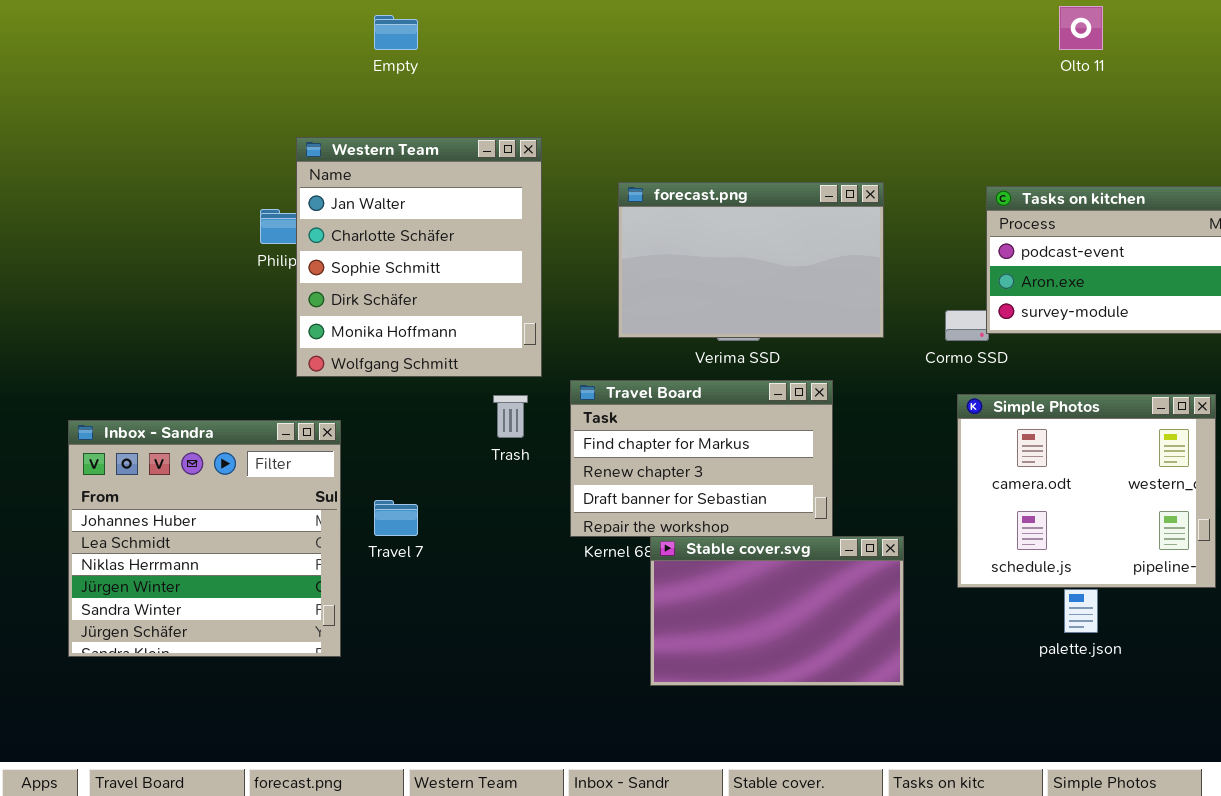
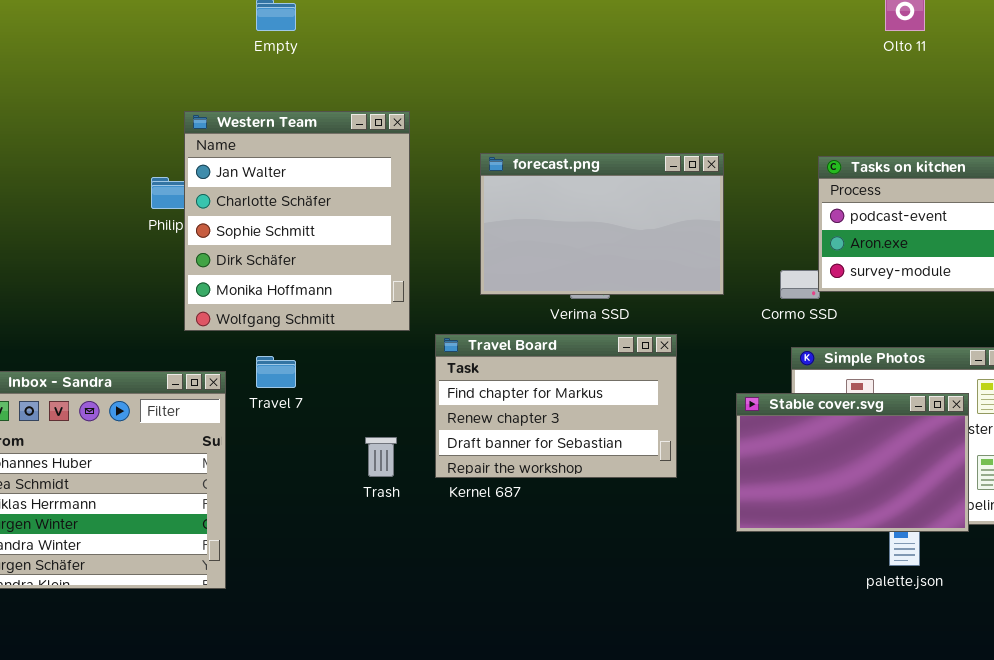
Trash: [493,395,528,438] -> [365,437,397,477], moved
Travel 7: [374,500,418,536] -> [256,356,296,388], moved
Stable cover.svg: [650,536,904,686] -> [736,393,969,532], moved

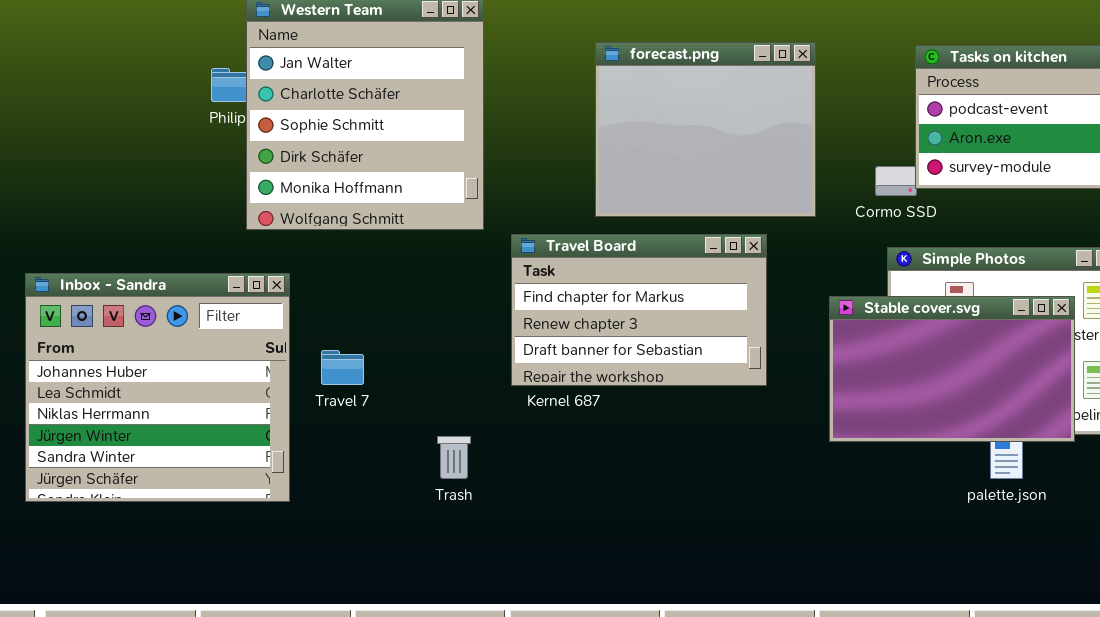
forecast.png: [480,153,724,295] -> [595,42,816,217], resized
Travel 7: [256,356,296,388] -> [321,350,364,385], moved
Trash: [365,437,397,477] -> [437,436,471,479], moved

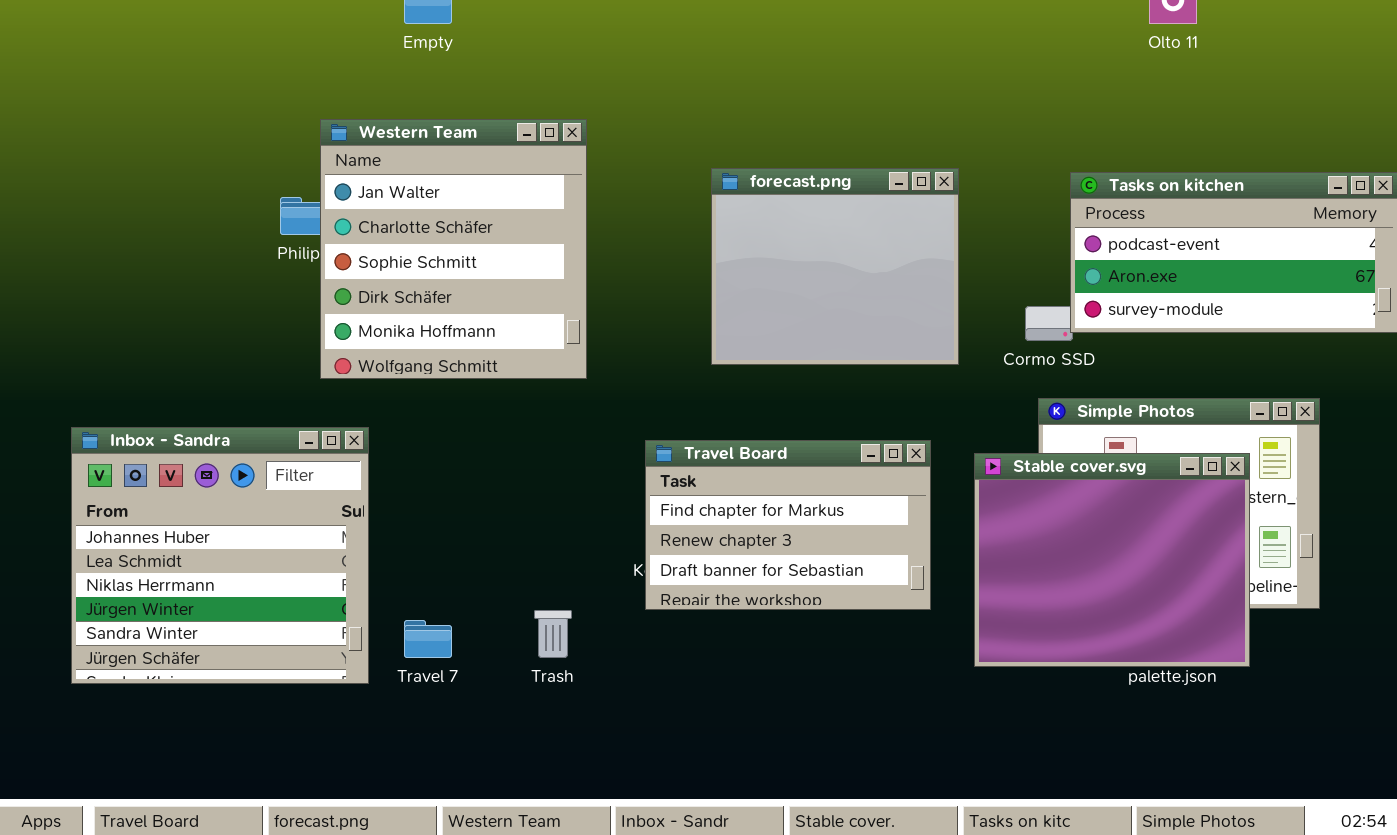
Travel Board: [511,234,767,386] -> [645,440,931,610], moved
Stable cover.svg: [829,296,1075,442] -> [974,453,1250,667], resized
Travel 7: [321,350,364,385] -> [404,620,452,658], moved

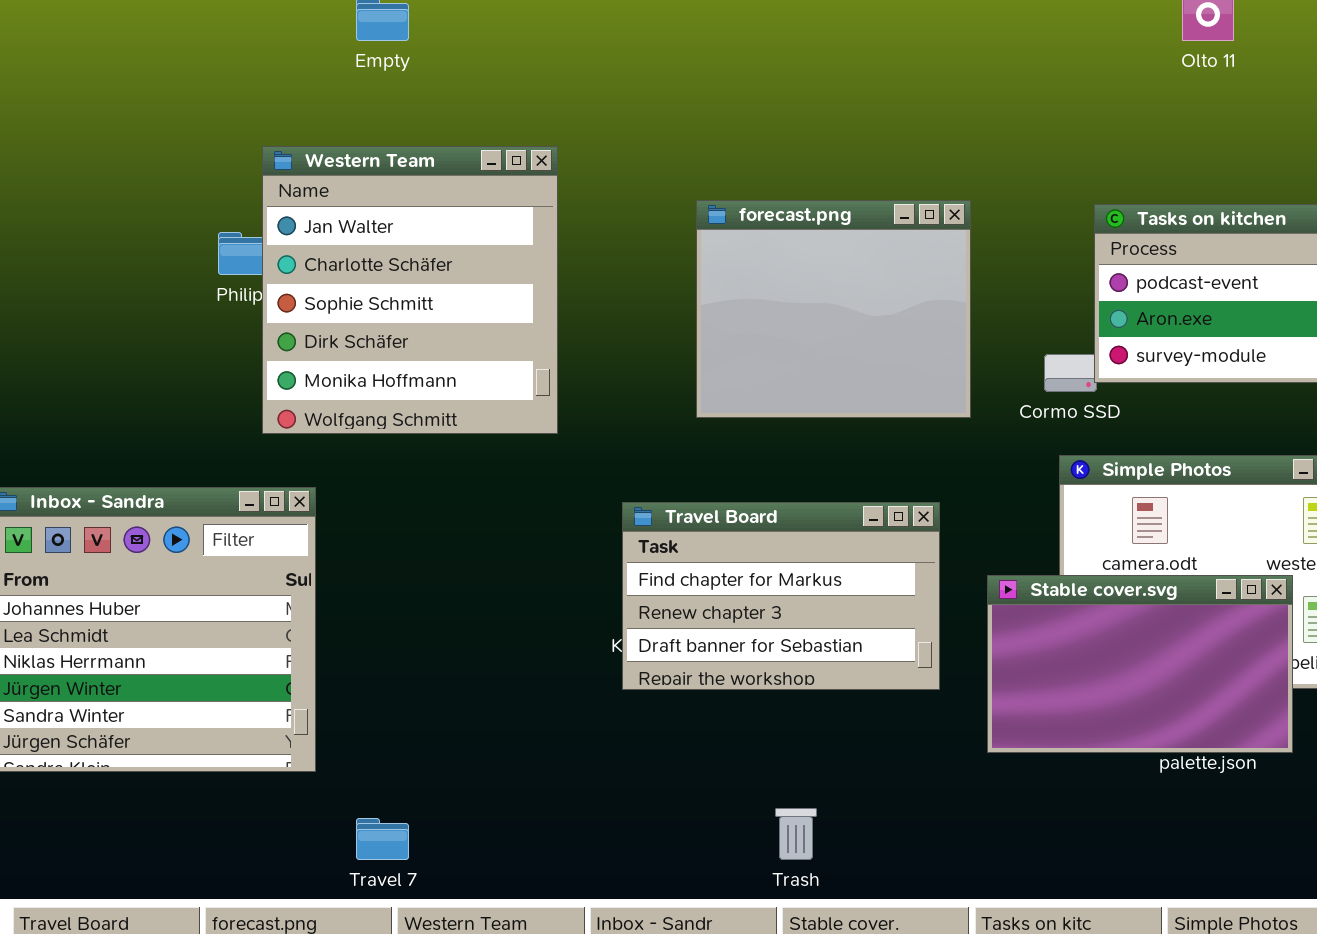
Stable cover.svg: [974,453,1250,667] -> [987,575,1293,753], resized
Trash: [534,610,572,658] -> [775,808,817,860], moved
Travel 7: [404,620,452,658] -> [356,818,409,860], moved

